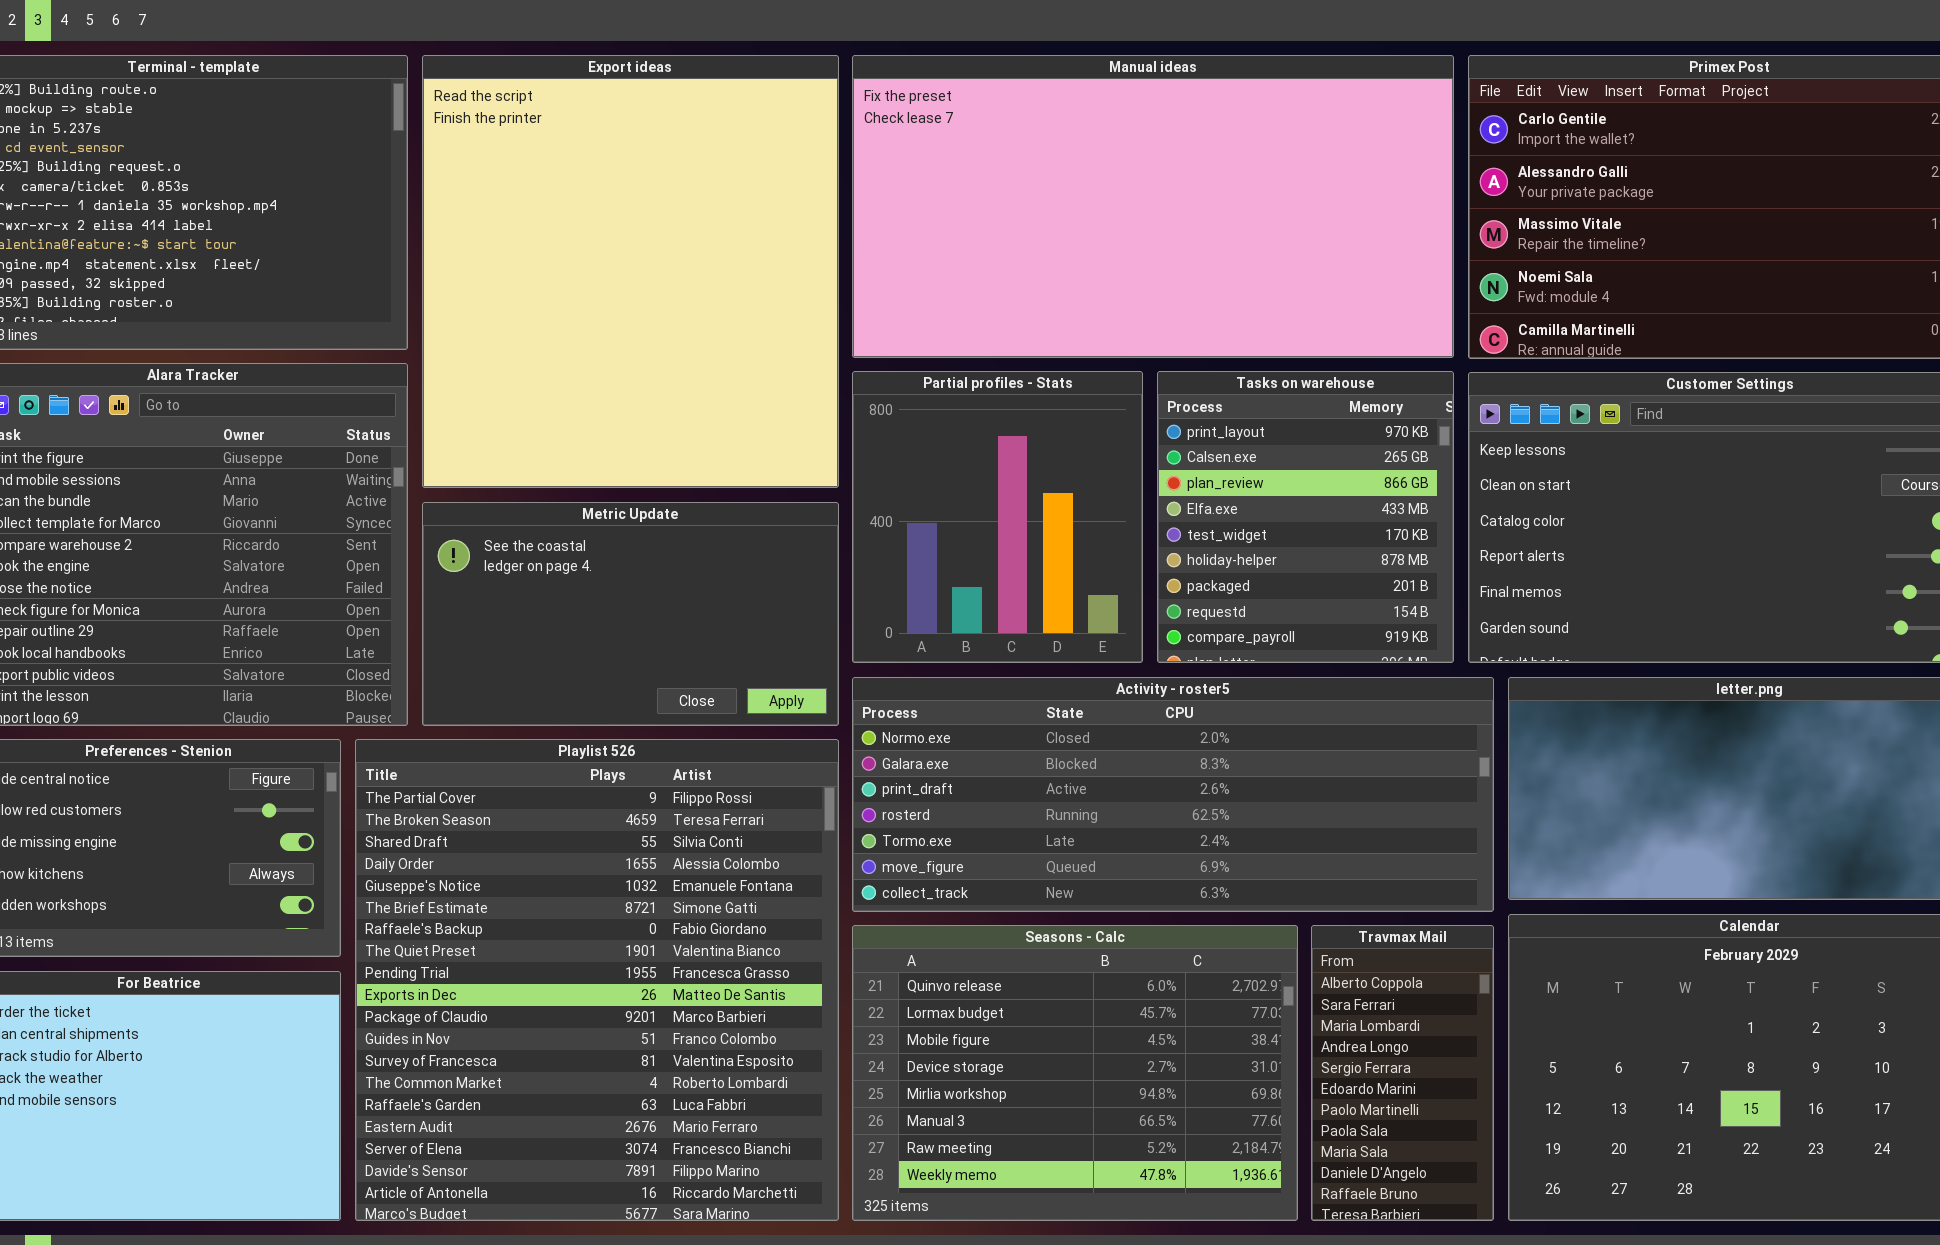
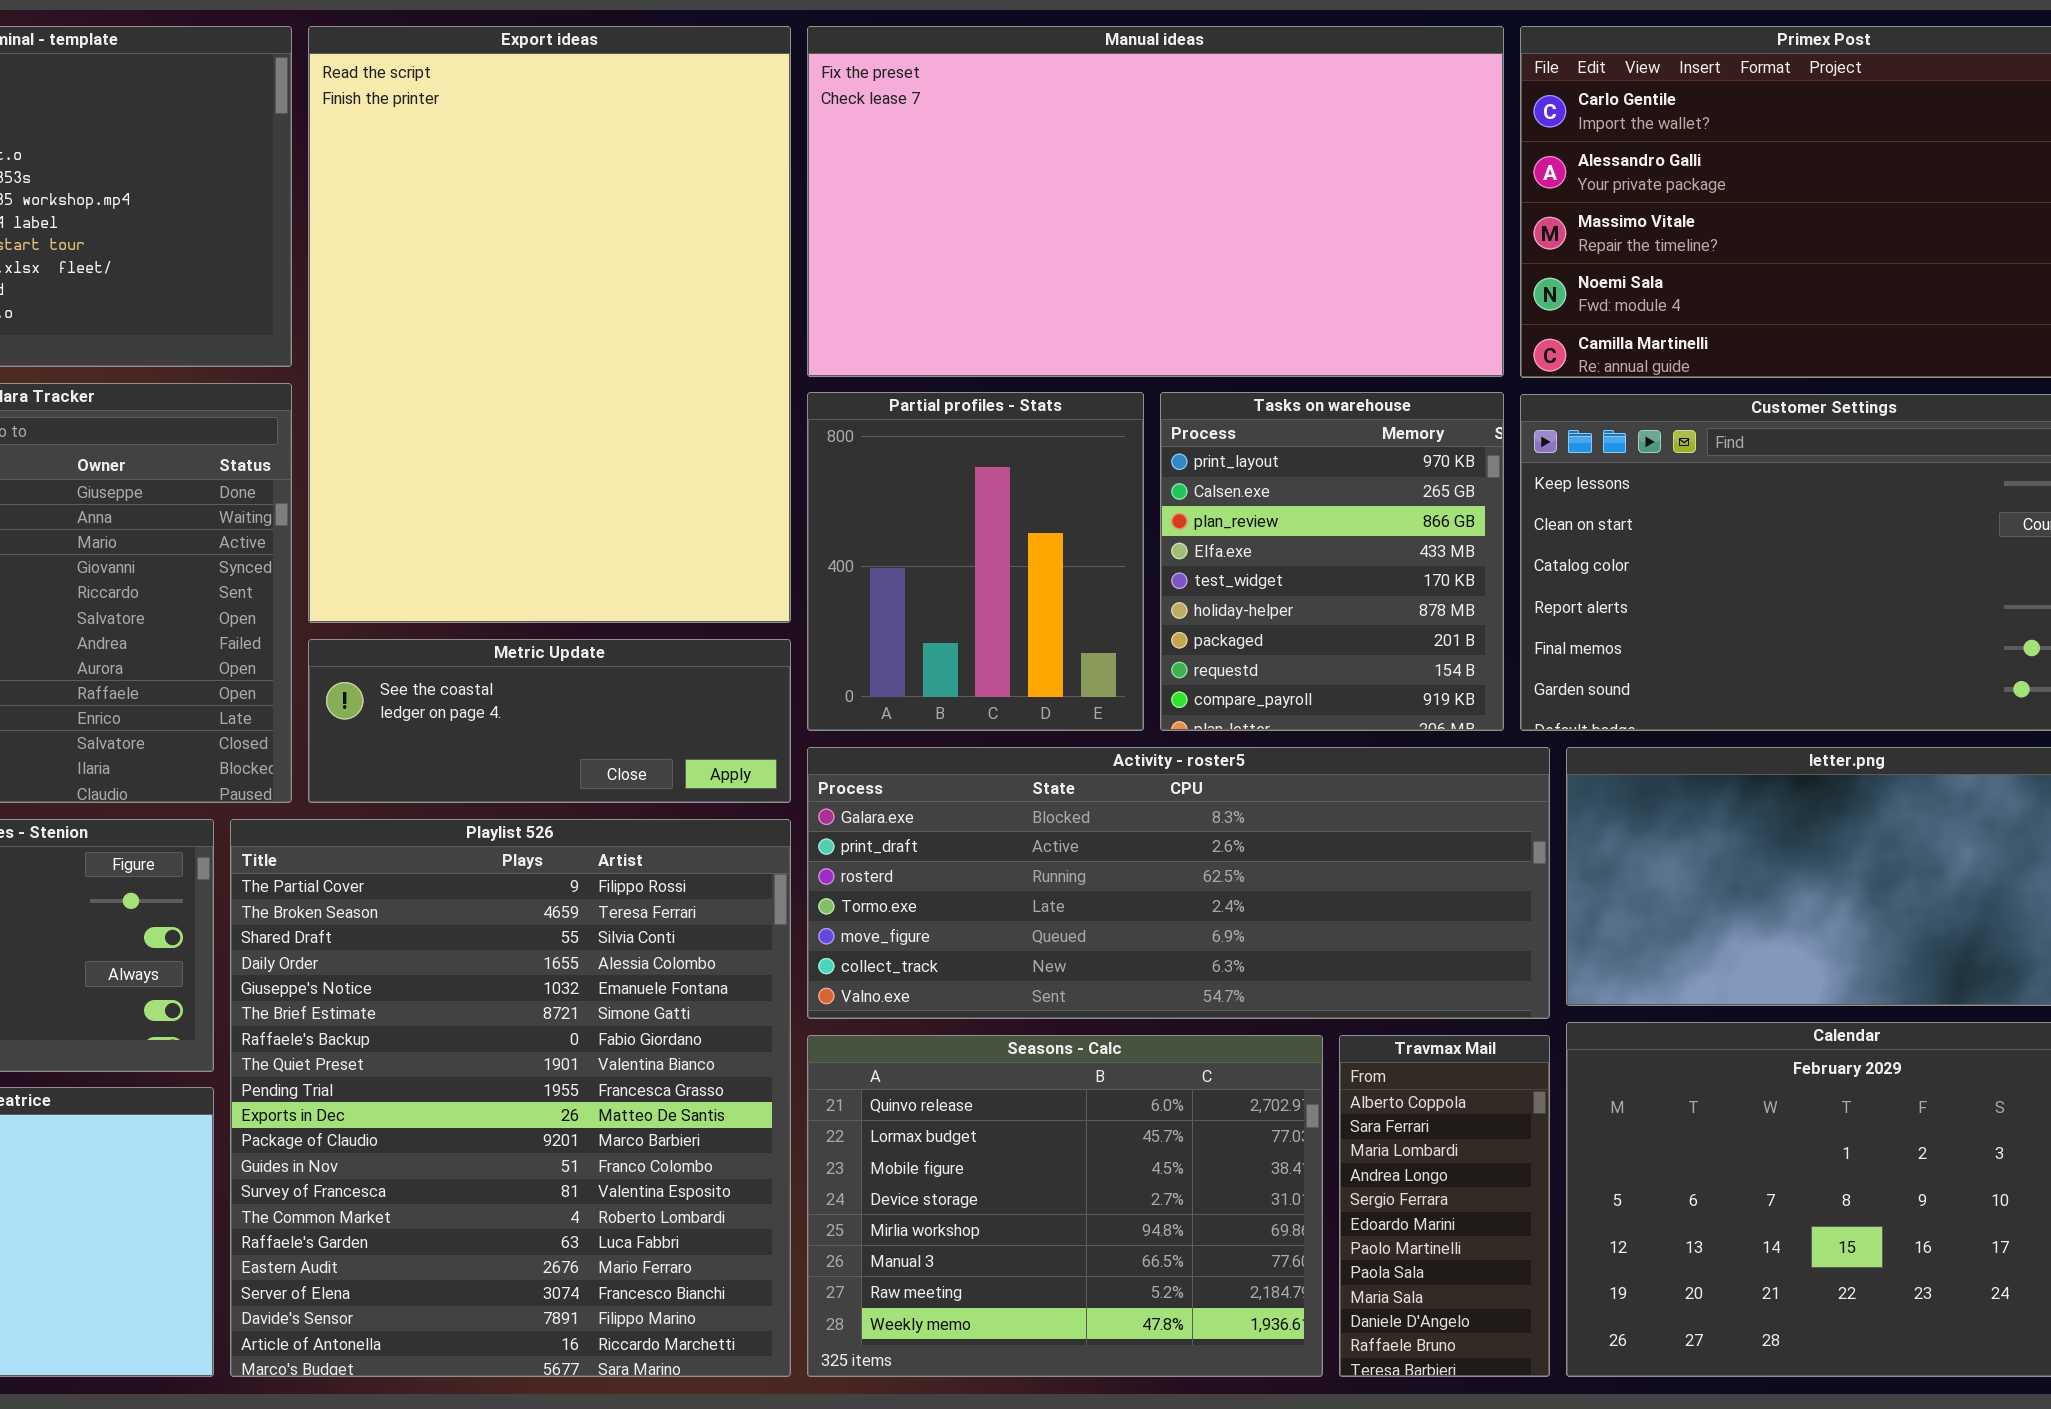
Export ideas: [422,55,839,488] -> [308,26,791,623], resized
Metric Update: [422,502,839,726] -> [308,639,791,803], resized
Activity - roster5: [852,677,1494,912] -> [807,747,1550,1019], scrolled down 1 row

